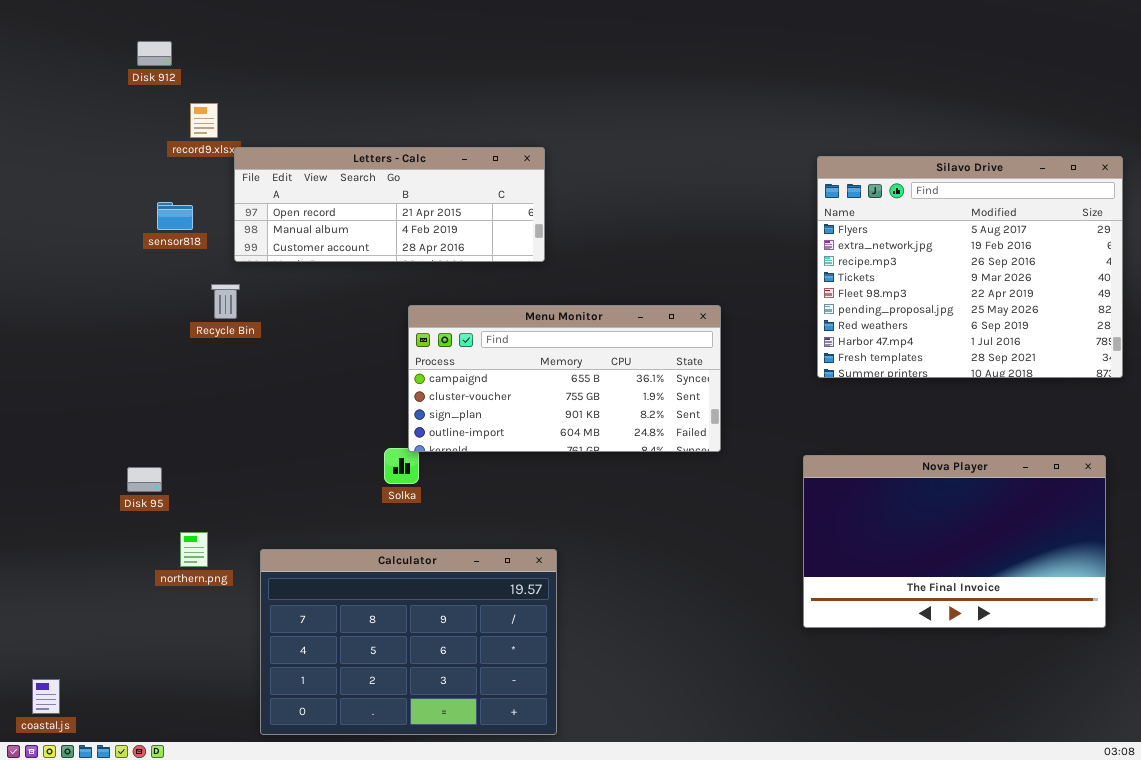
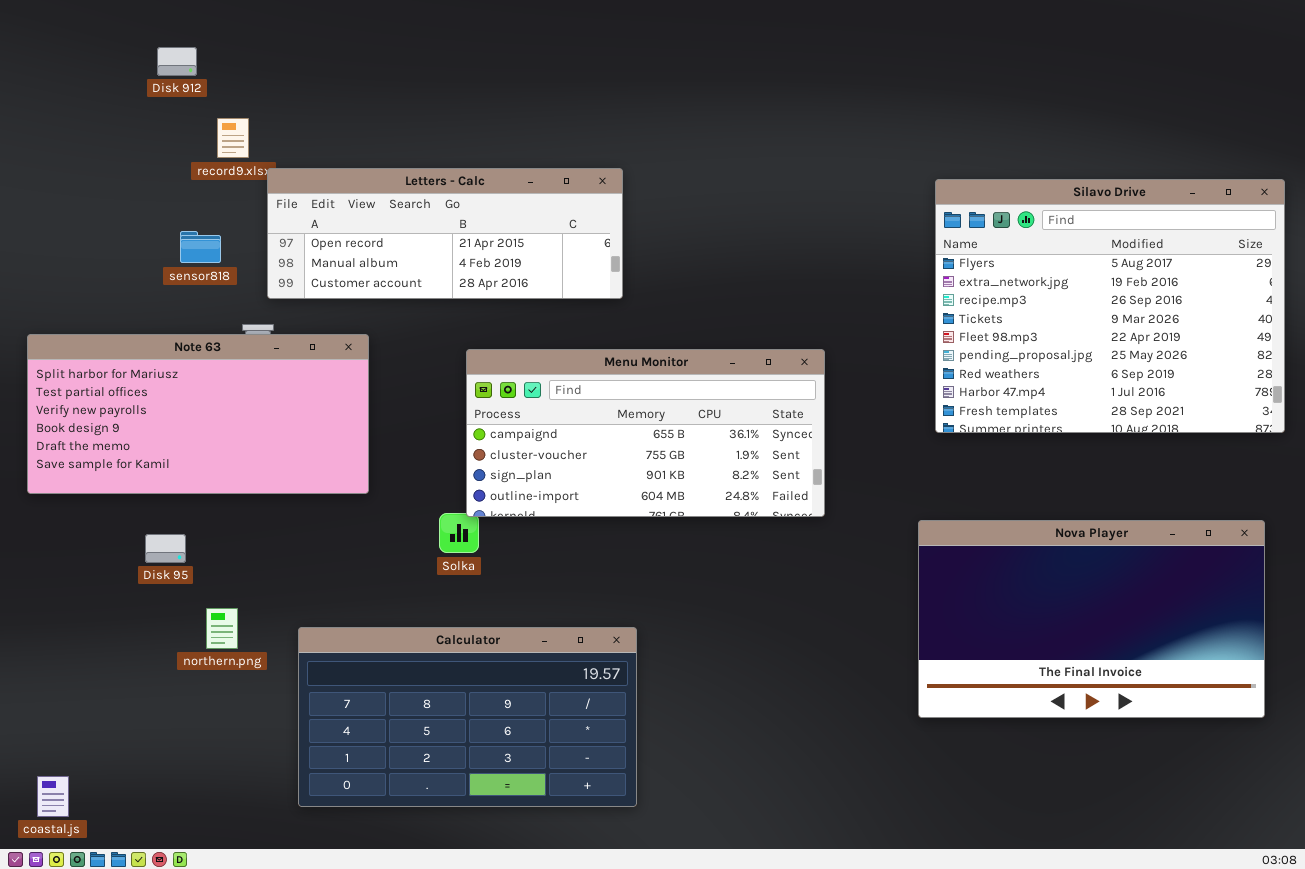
Note 63: none -> [27,334,369,494], opened
Calculator: [260,549,557,735] -> [298,627,637,807], resized

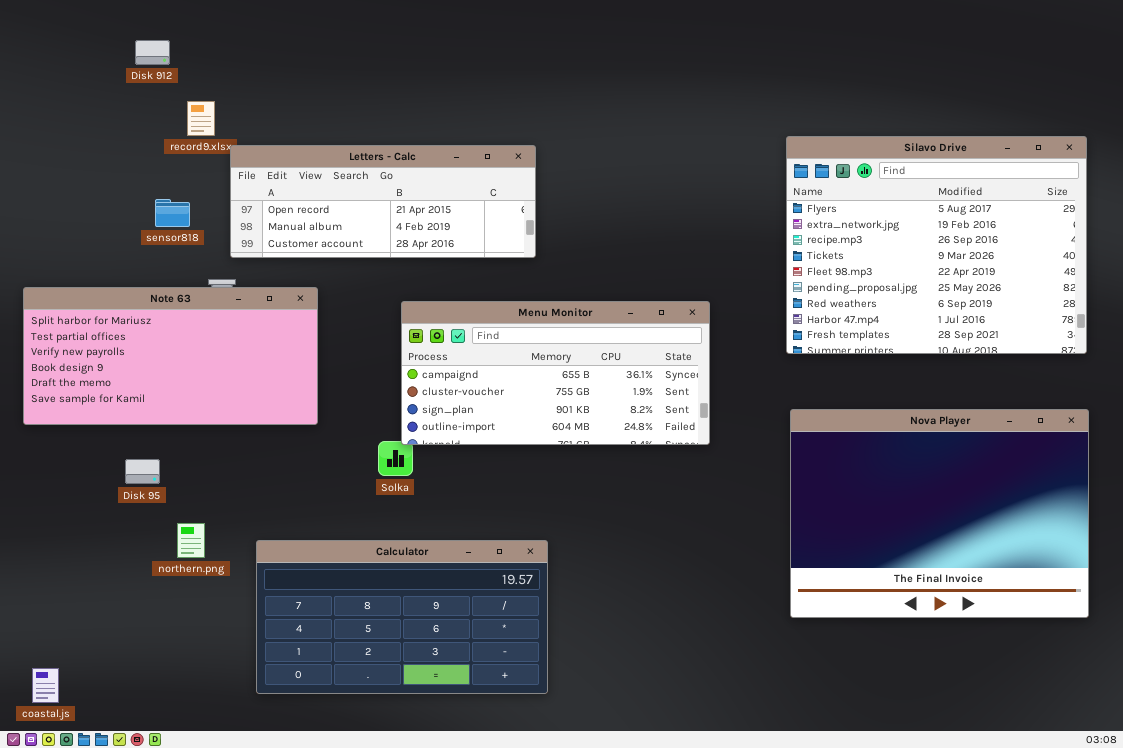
Silavo Drive: [935,179,1285,433] -> [786,136,1087,354], moved
Nova Player: [918,520,1265,718] -> [790,409,1089,618], resized

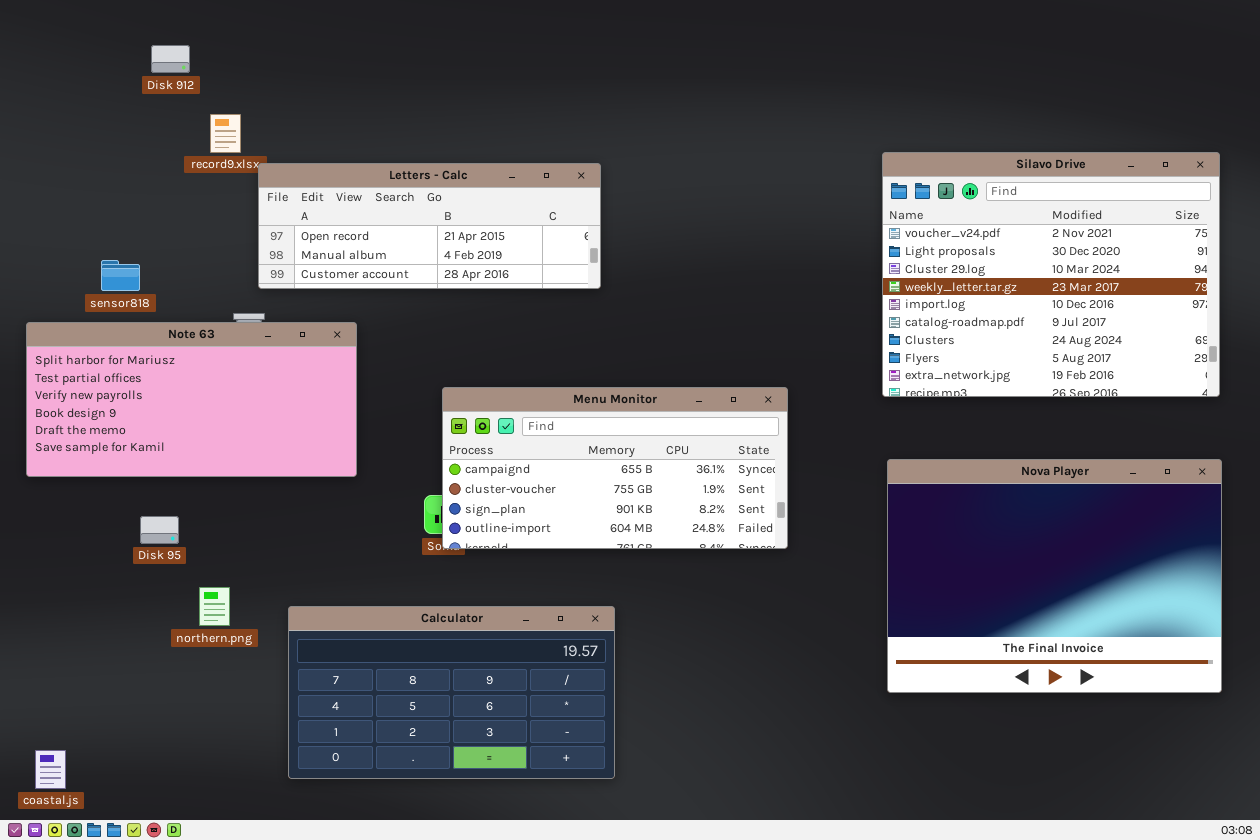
Silavo Drive: [786,136,1087,354] -> [882,152,1220,397], scrolled up 7 rows
sensor818: [155,199,190,227] -> [101,260,140,291], moved
Menu Monitor: [401,301,710,445] -> [442,387,788,549], moved

